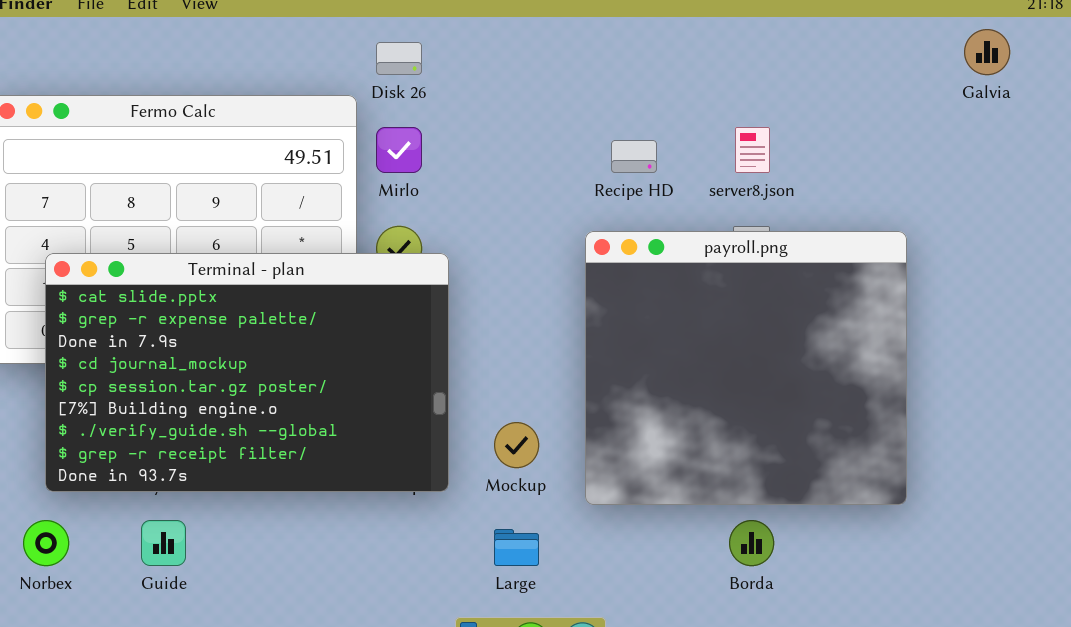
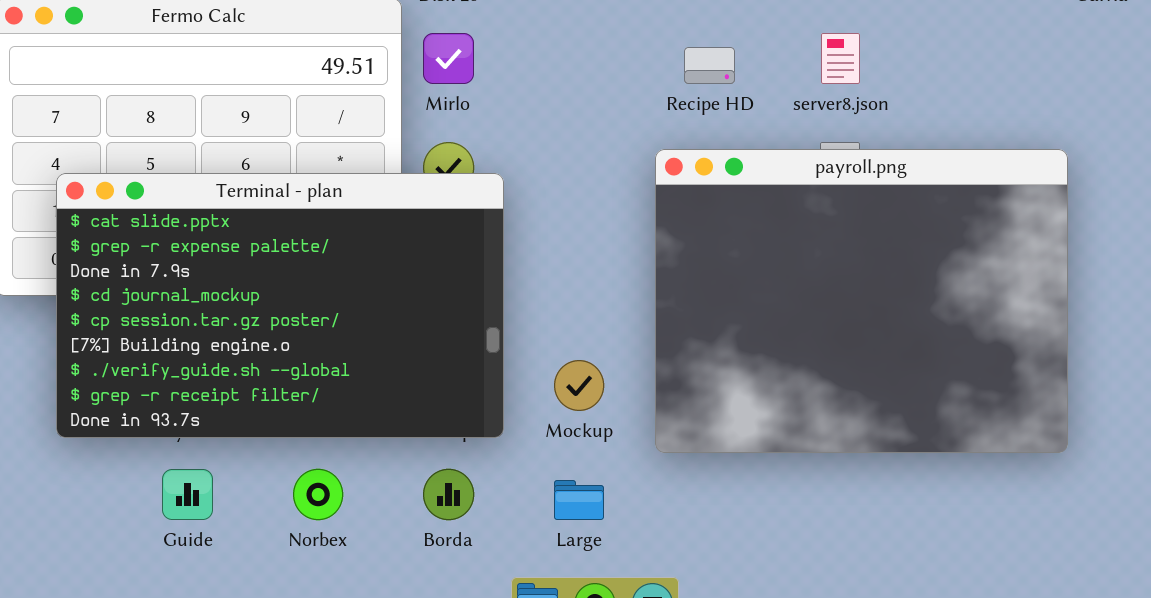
payroll.png: [585,231,907,505] -> [655,149,1068,453], resized
Norbex: [23,520,69,566] -> [293,469,343,520], moved
Borda: [729,520,774,566] -> [423,469,474,520], moved

